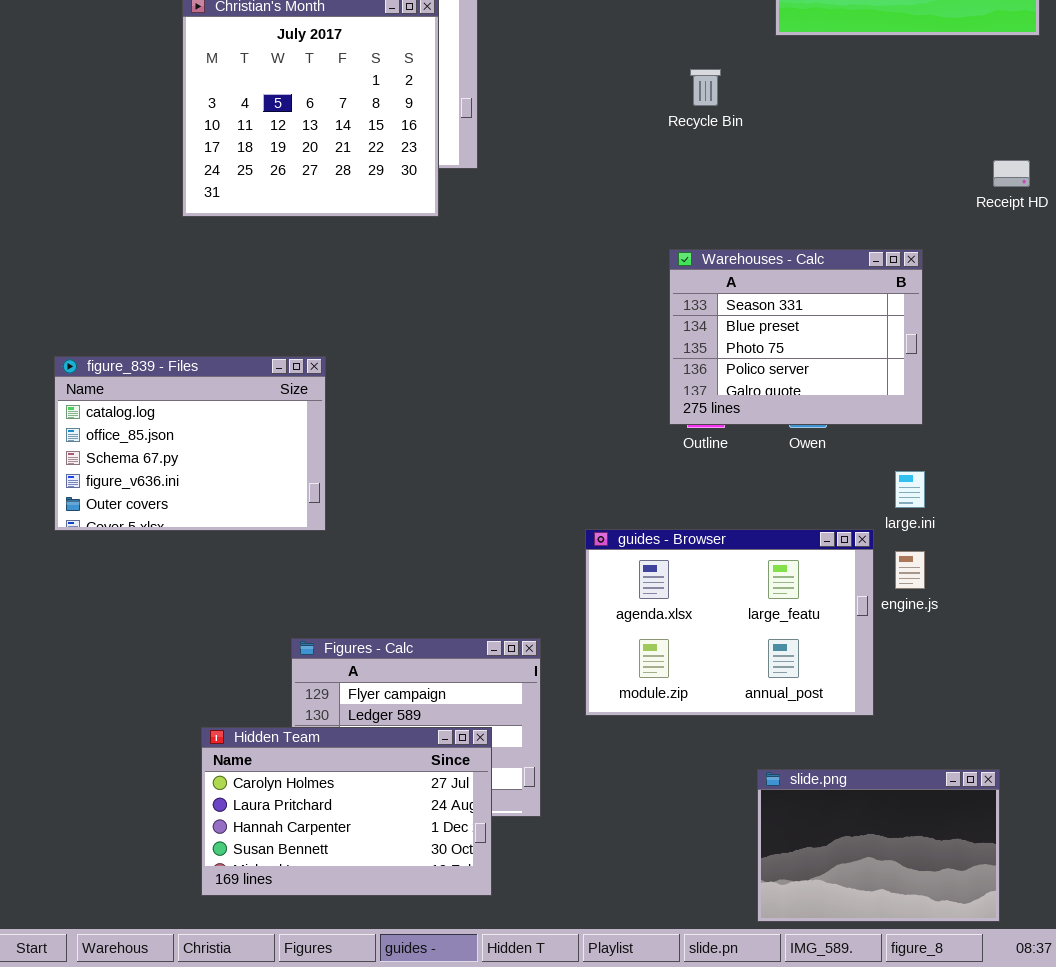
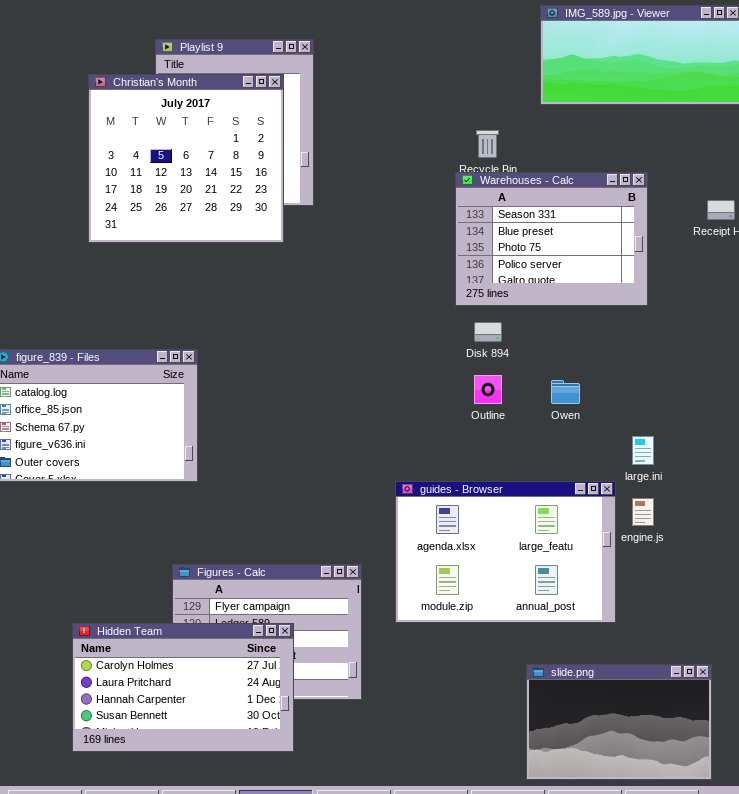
Warehouses - Calc: [669,249,923,425] -> [455,172,648,306], moved
Hidden Team: [201,727,492,896] -> [72,623,294,752], moved

